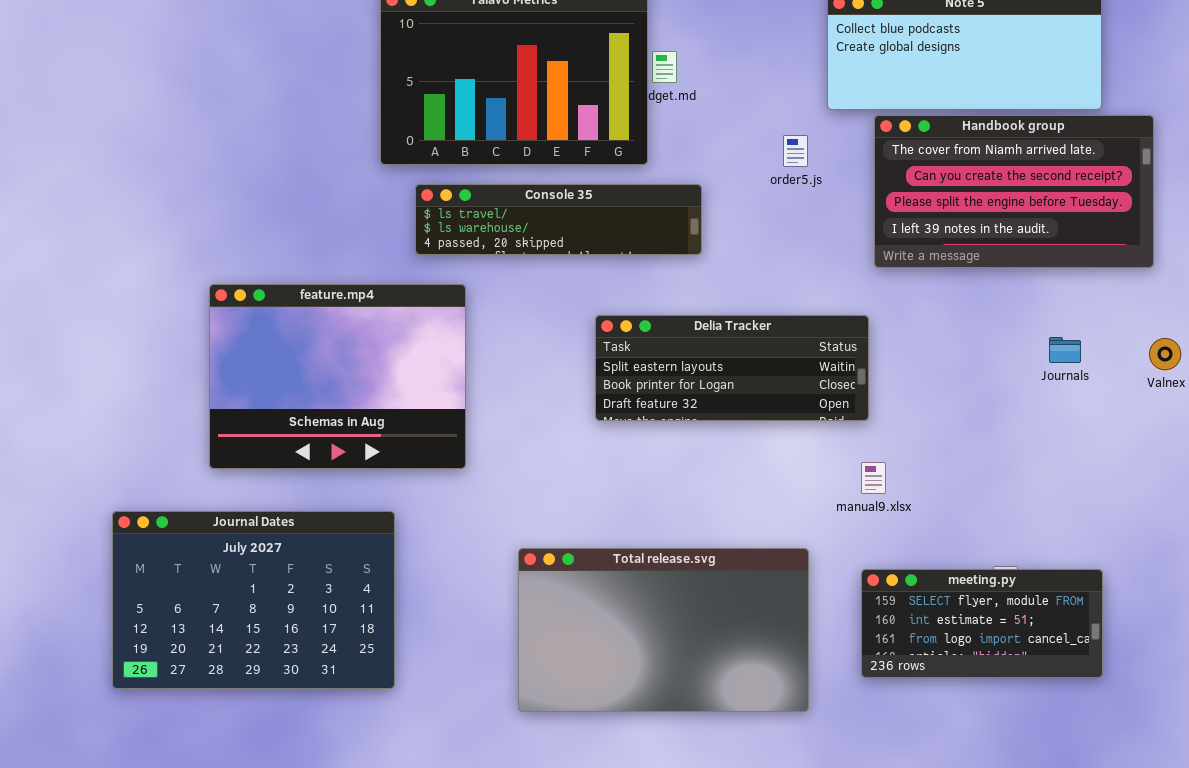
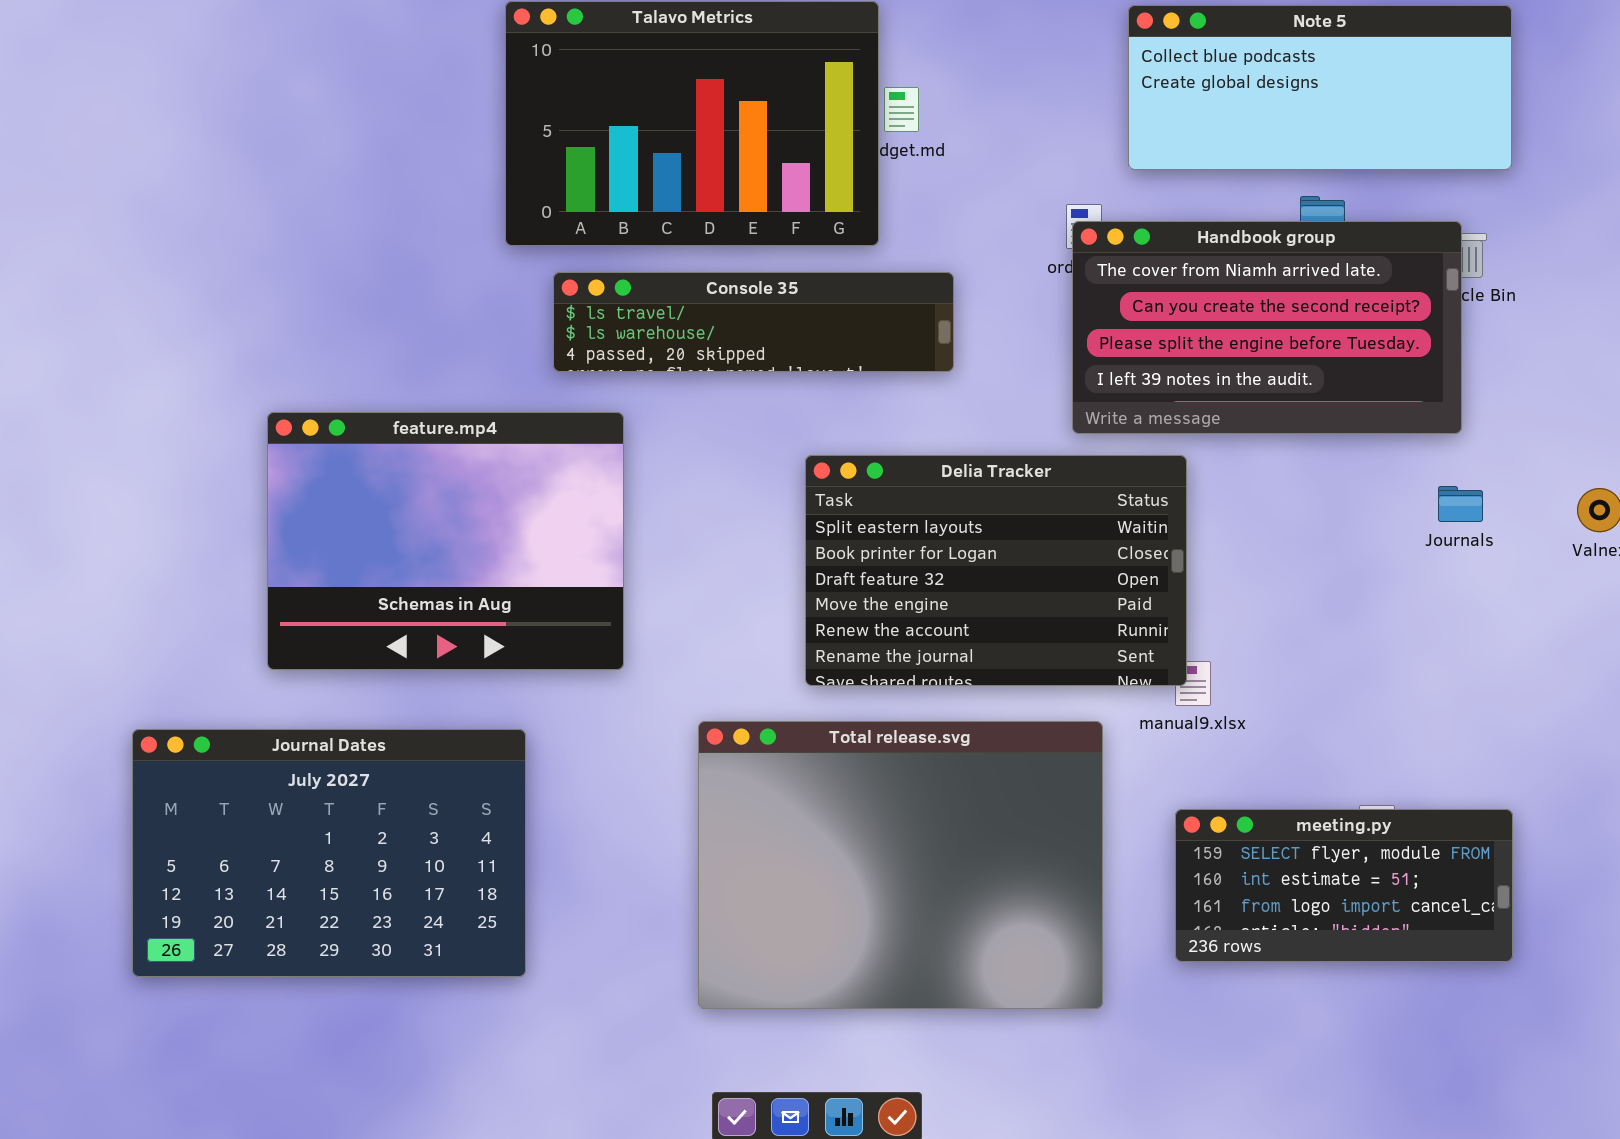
Handbook group: [874,115,1154,268] -> [1072,221,1462,434], moved
Delia Tracker: [595,315,869,421] -> [805,455,1187,686], resized
Total release.svg: [518,548,809,712] -> [698,721,1103,1009], resized

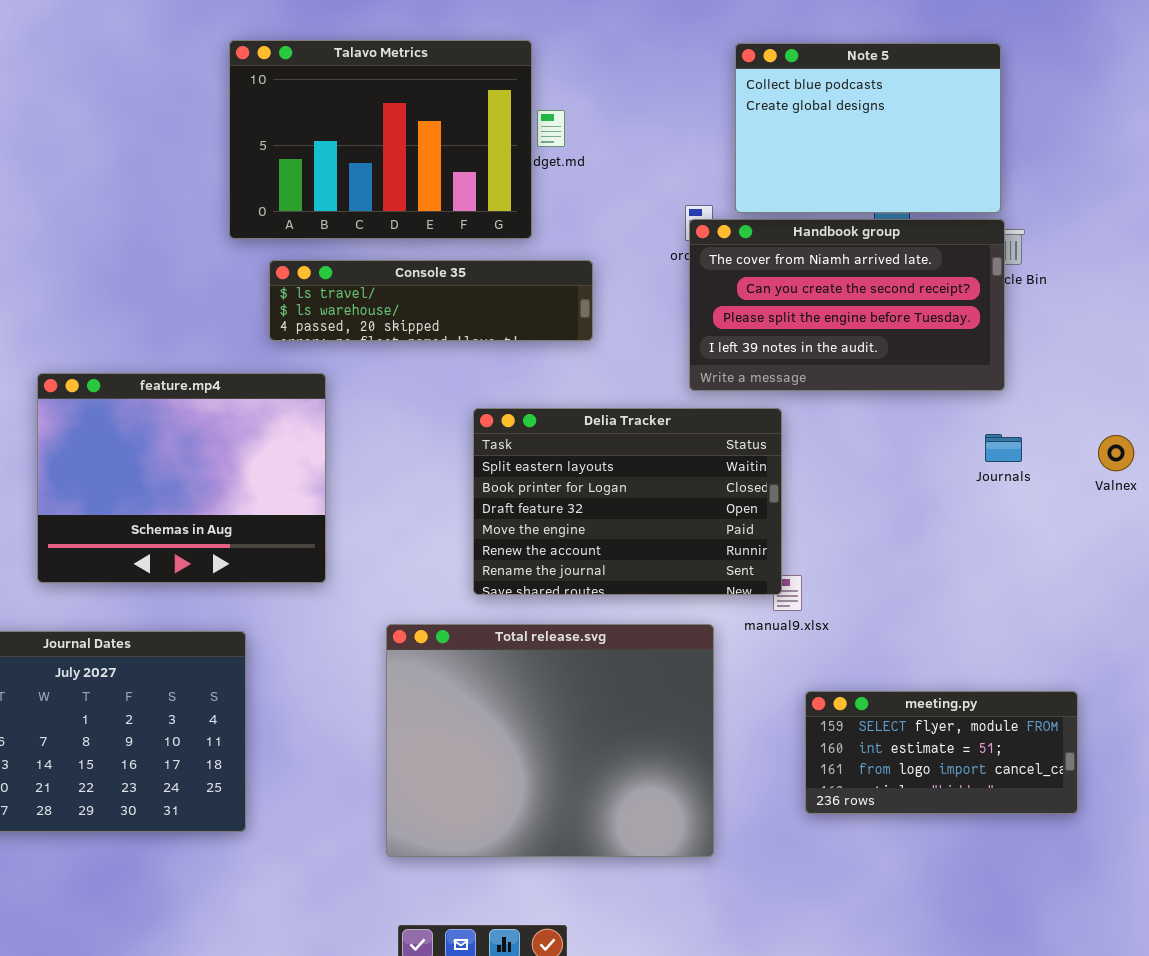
Note 5: [1128,5,1512,170] -> [735,43,1001,213], resized
meeting.py: [1175,809,1513,962] -> [805,691,1078,814], moved

